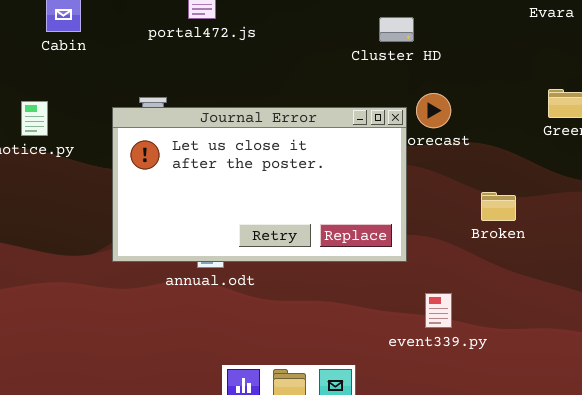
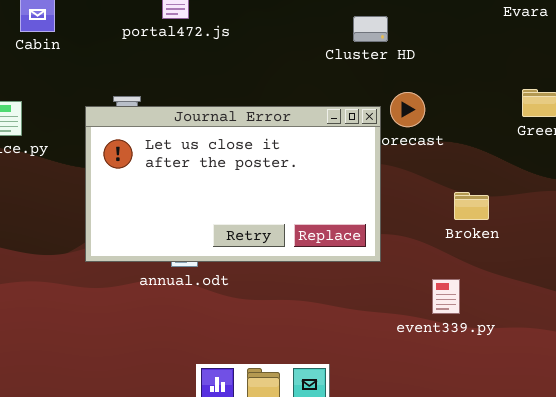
event339.py: [425,293,452,328] -> [432,279,460,314], moved

